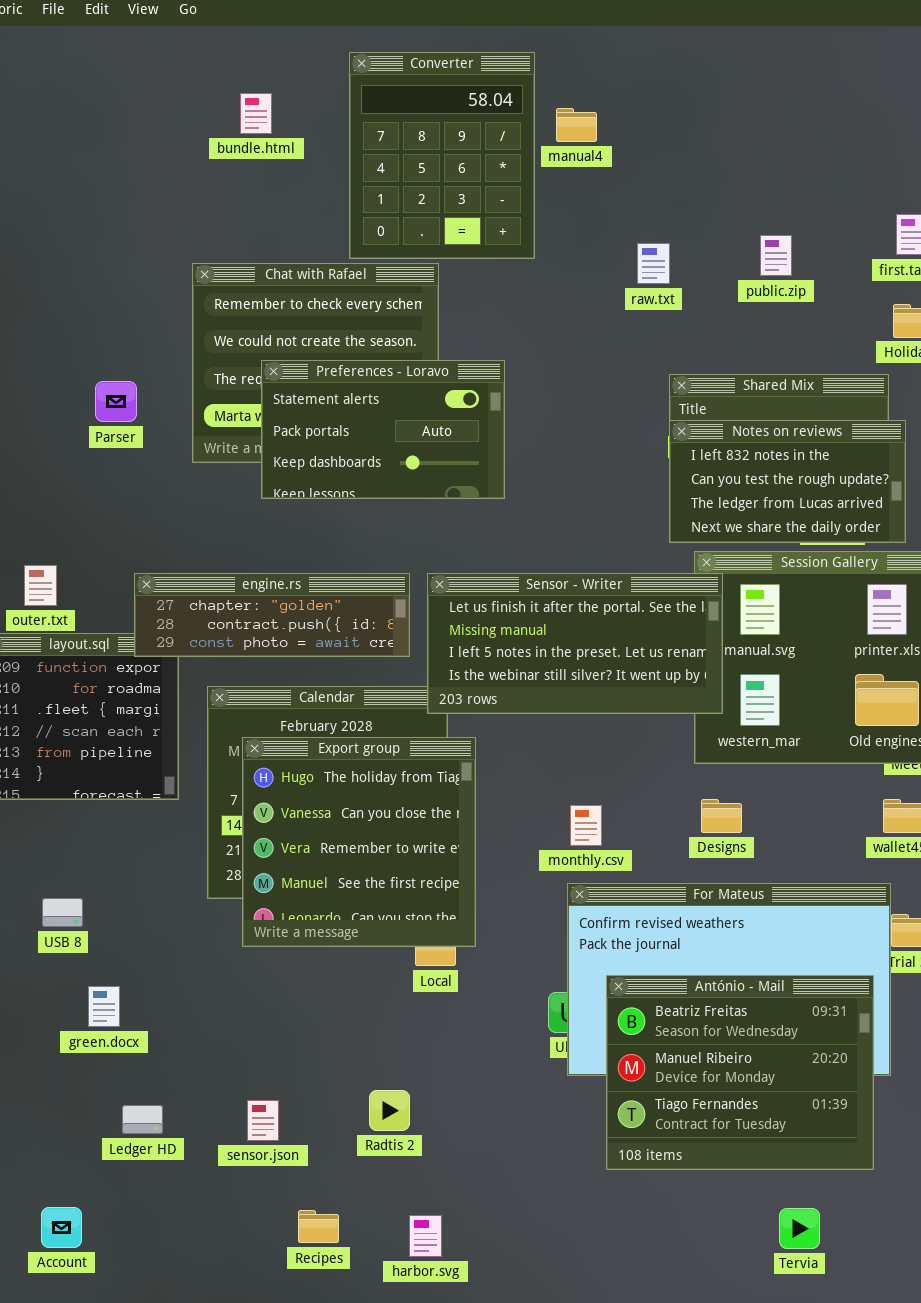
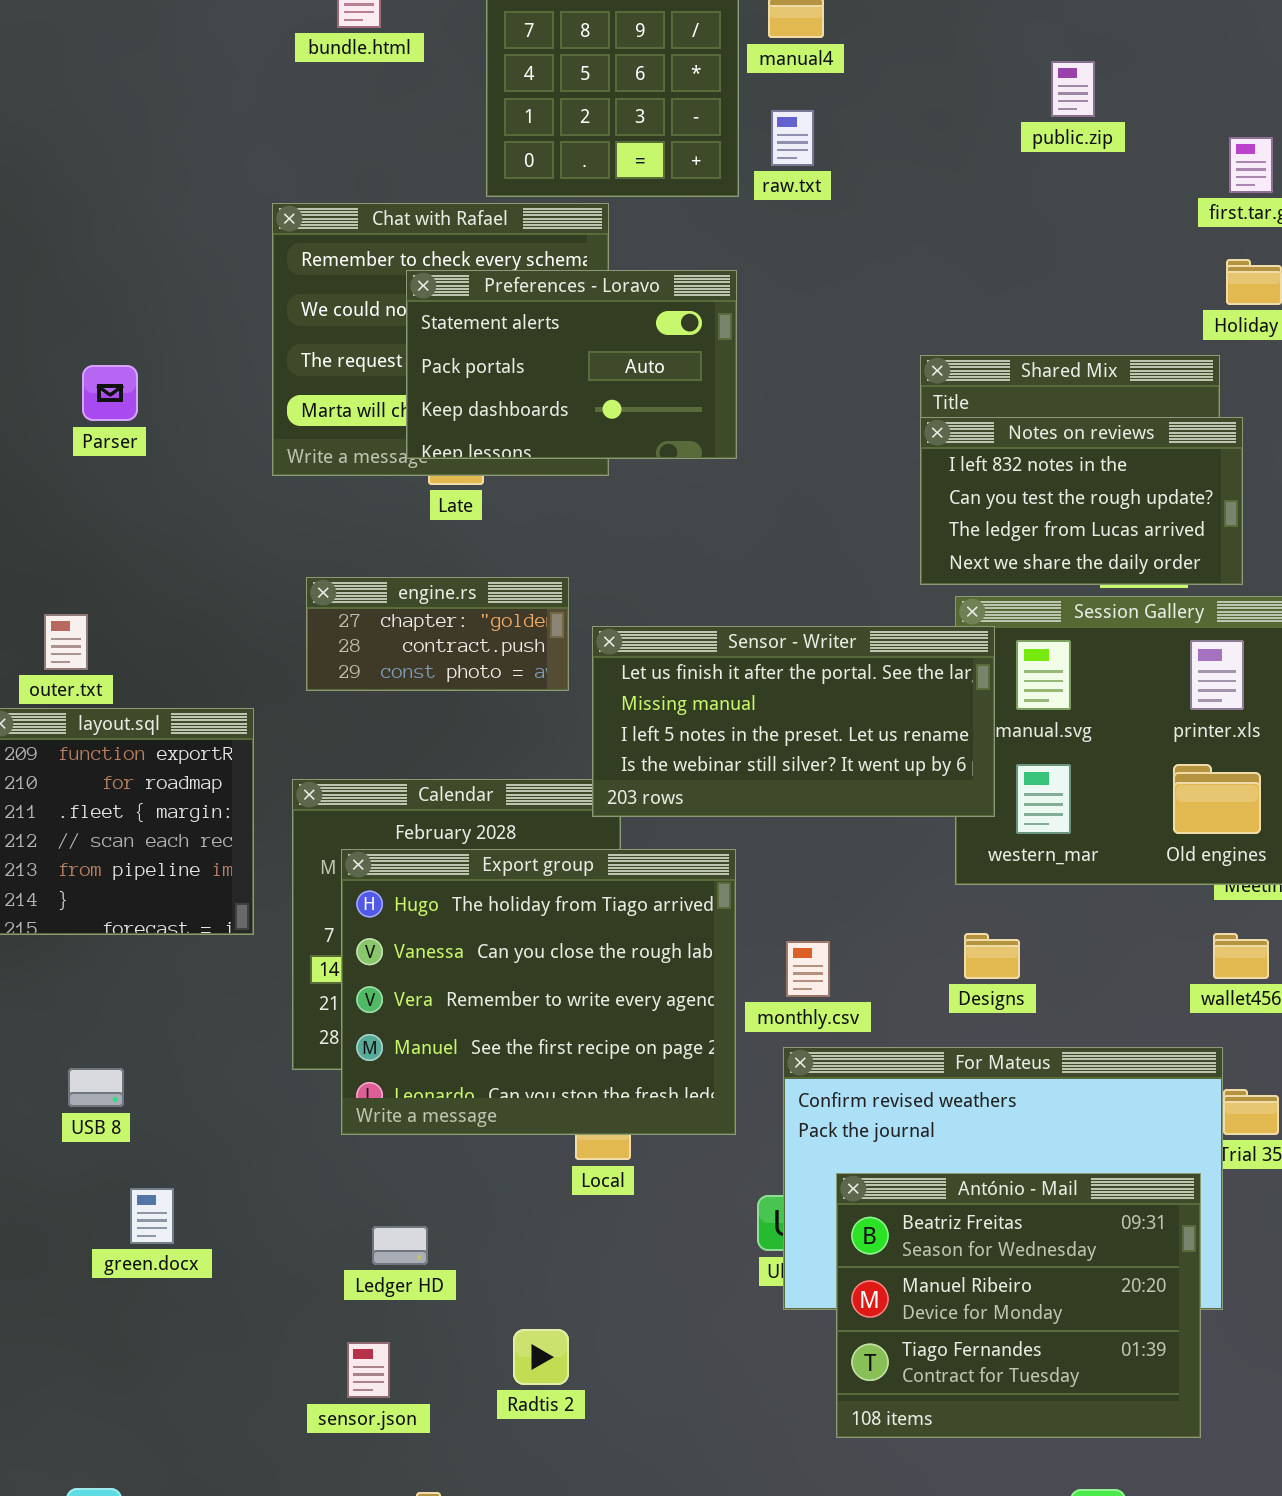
public.zip: [760,235,792,276] -> [1051,61,1095,117], moved
raw.txt: [637,243,670,284] -> [771,110,814,166], moved
Preferences - Loravo: [261,360,505,499] -> [406,270,737,459], moved
Parser: [95,381,137,422] -> [82,365,138,421], moved
engine.rs: [134,573,410,657] -> [306,577,569,691], moved, resized
Export group: [242,737,476,947] -> [341,849,736,1135], resized
Ledger HD: [122,1105,163,1134] -> [372,1226,428,1265], moved

